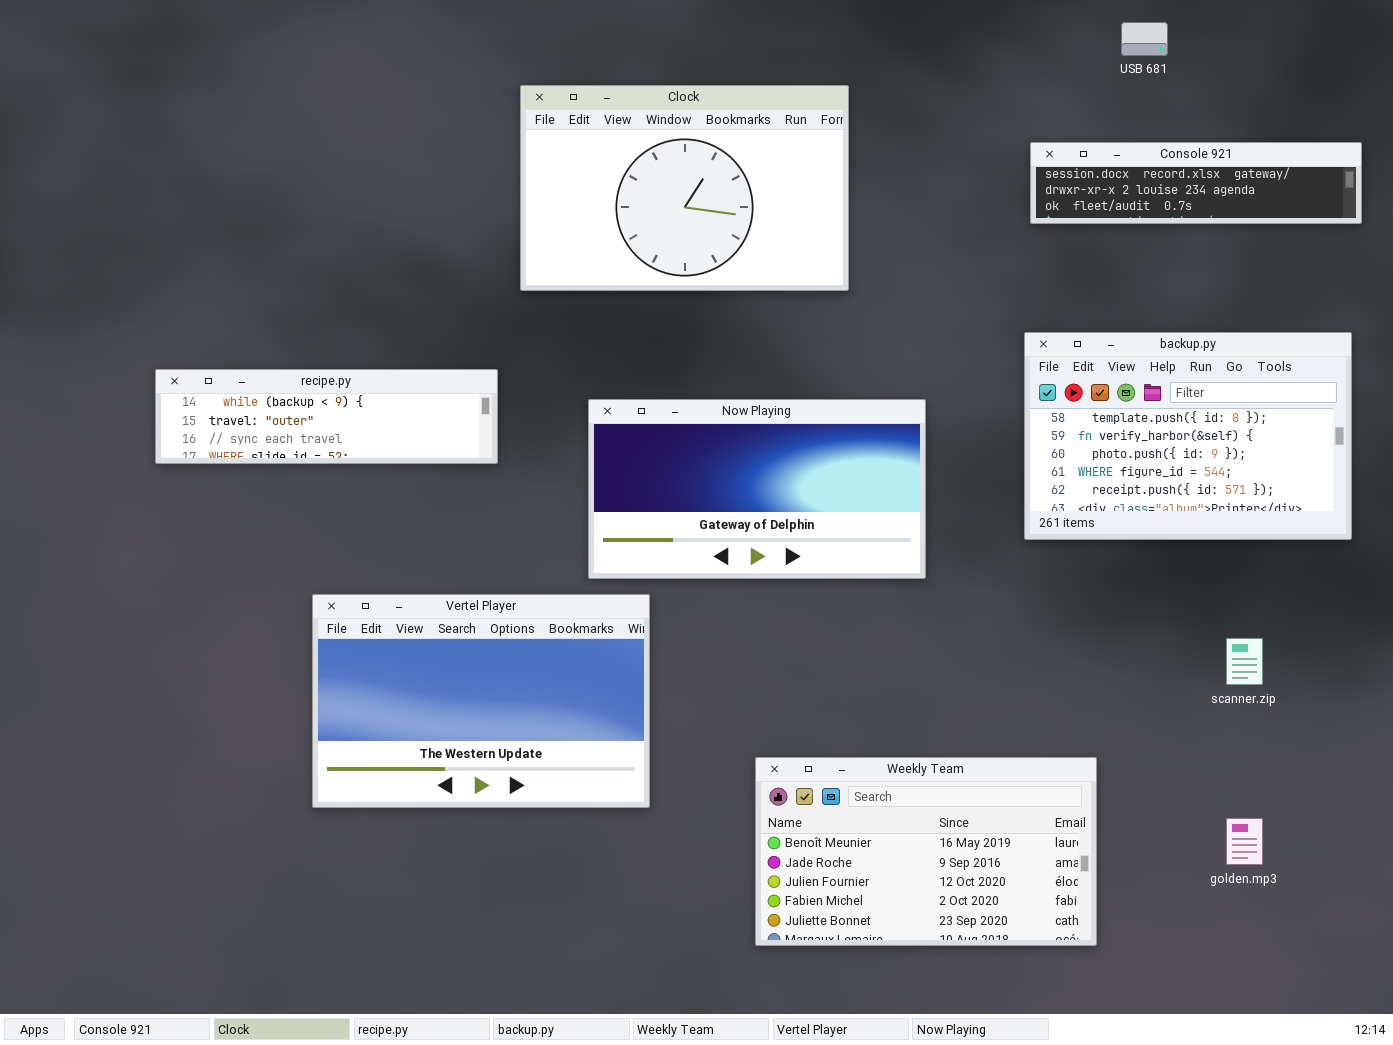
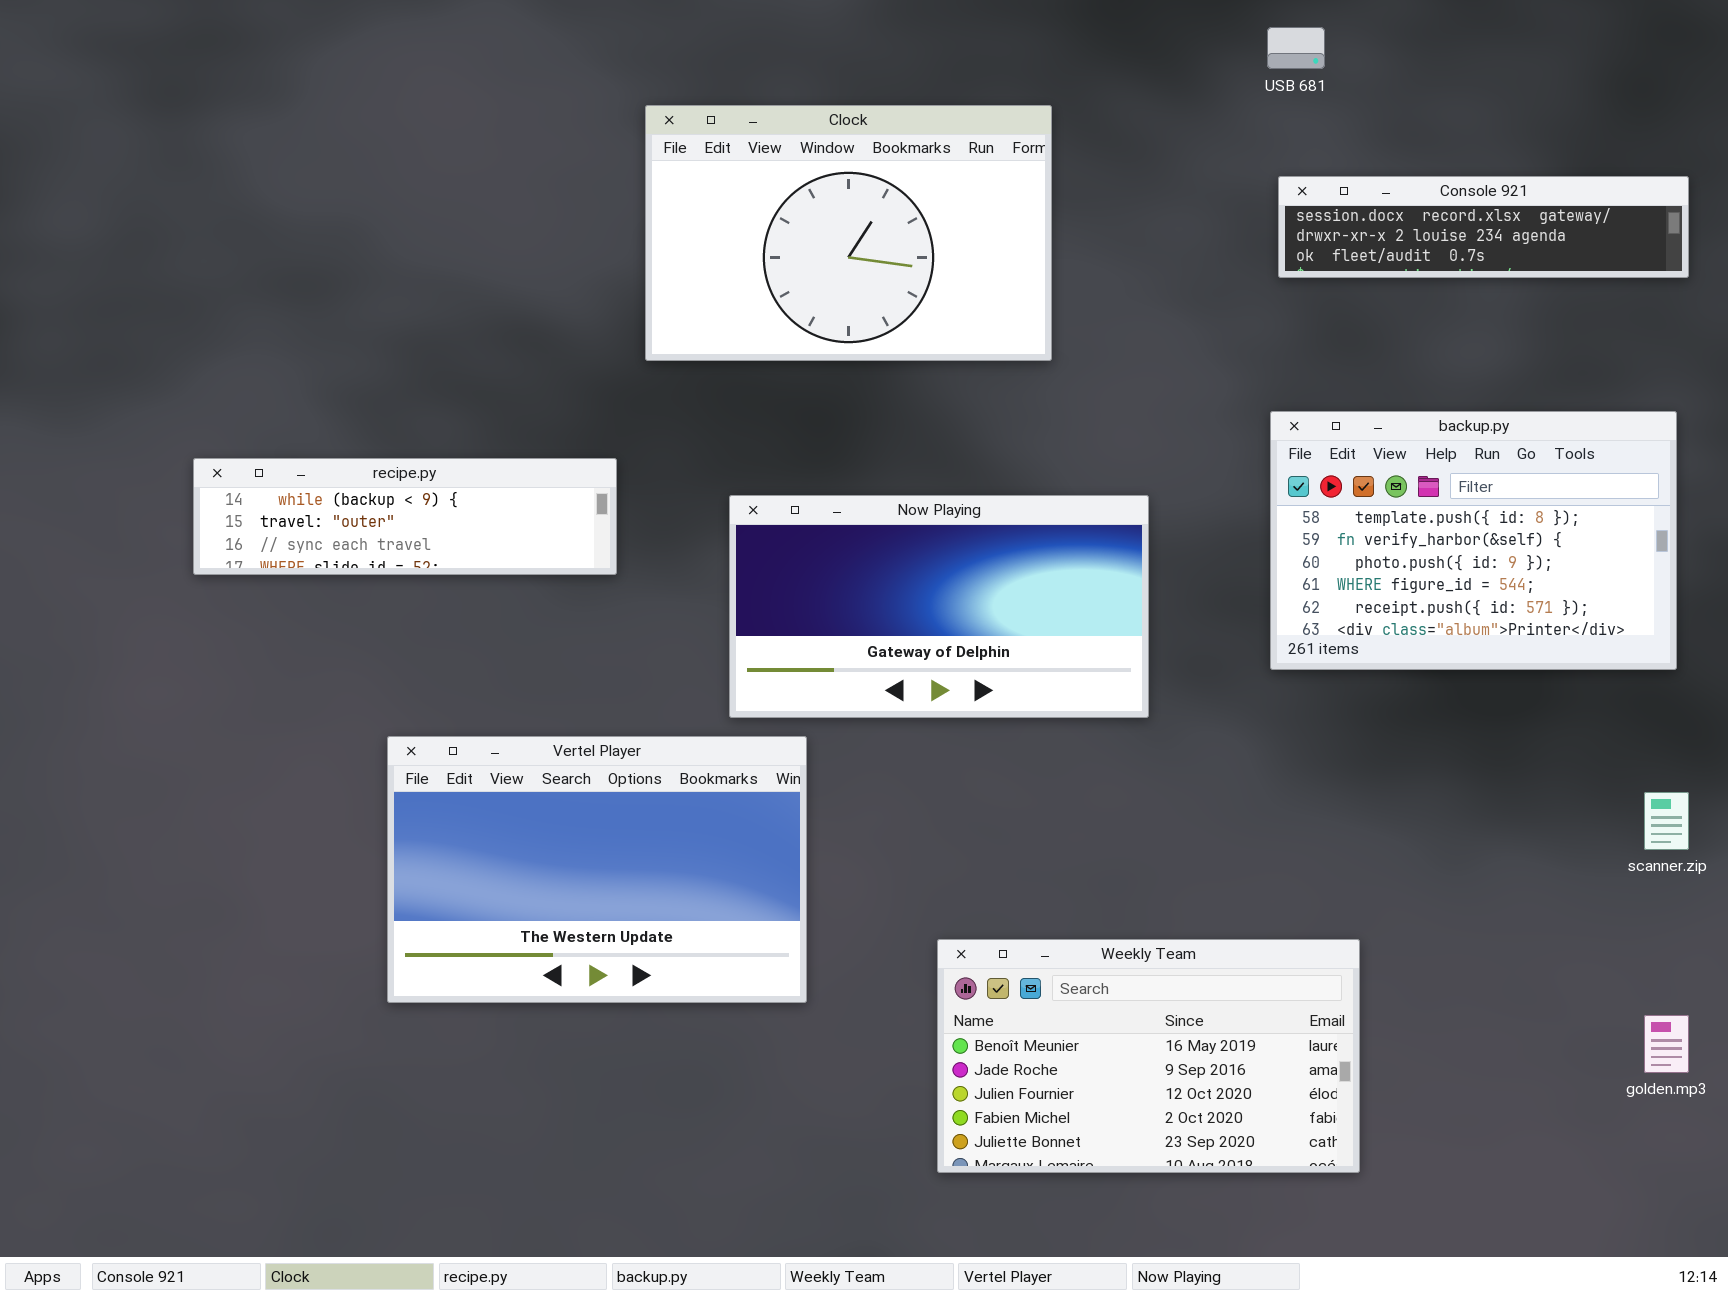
USB 681: [1121,22,1168,56] -> [1267,27,1325,69], moved
scanner.zip: [1226,638,1263,685] -> [1644,792,1689,850], moved
golden.mp3: [1226,818,1263,865] -> [1644,1015,1689,1073], moved

